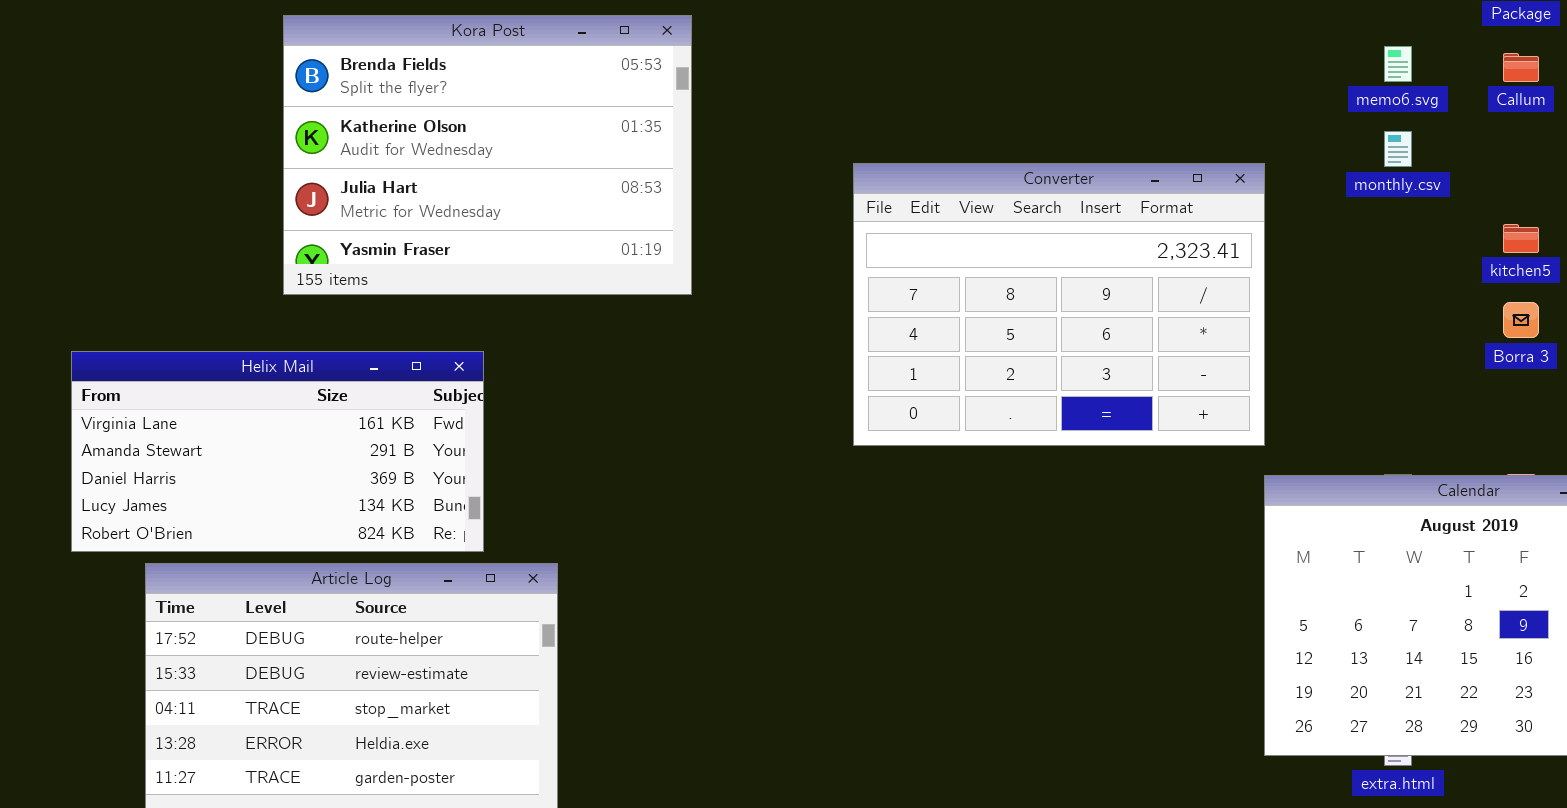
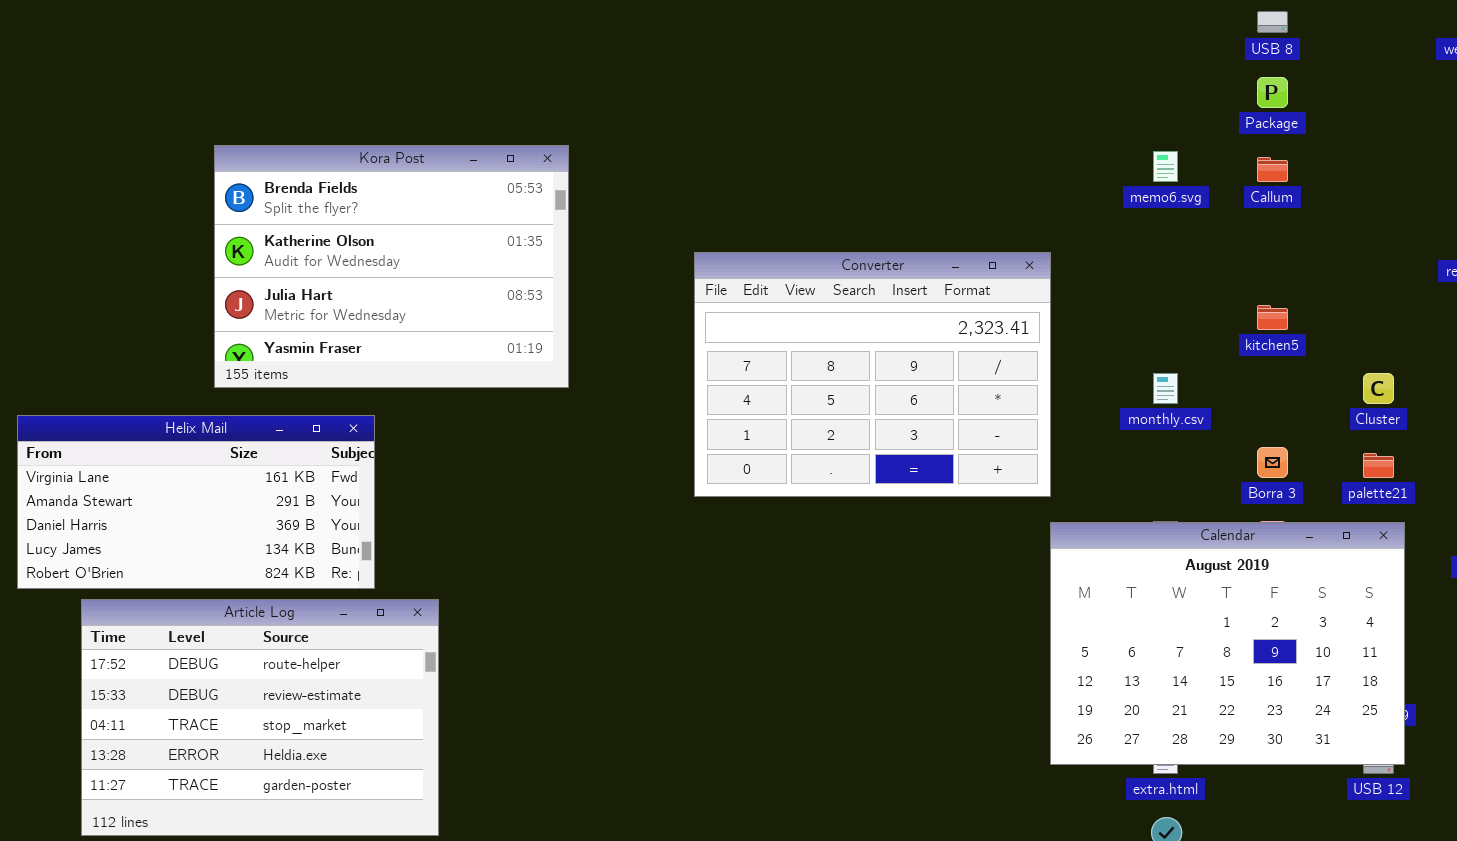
Kora Post: [283,15,692,295] -> [214,145,569,388], moved
monthly.csv: [1384,131,1412,167] -> [1153,373,1178,404], moved
Borra 3: [1503,302,1539,338] -> [1257,447,1288,478], moved

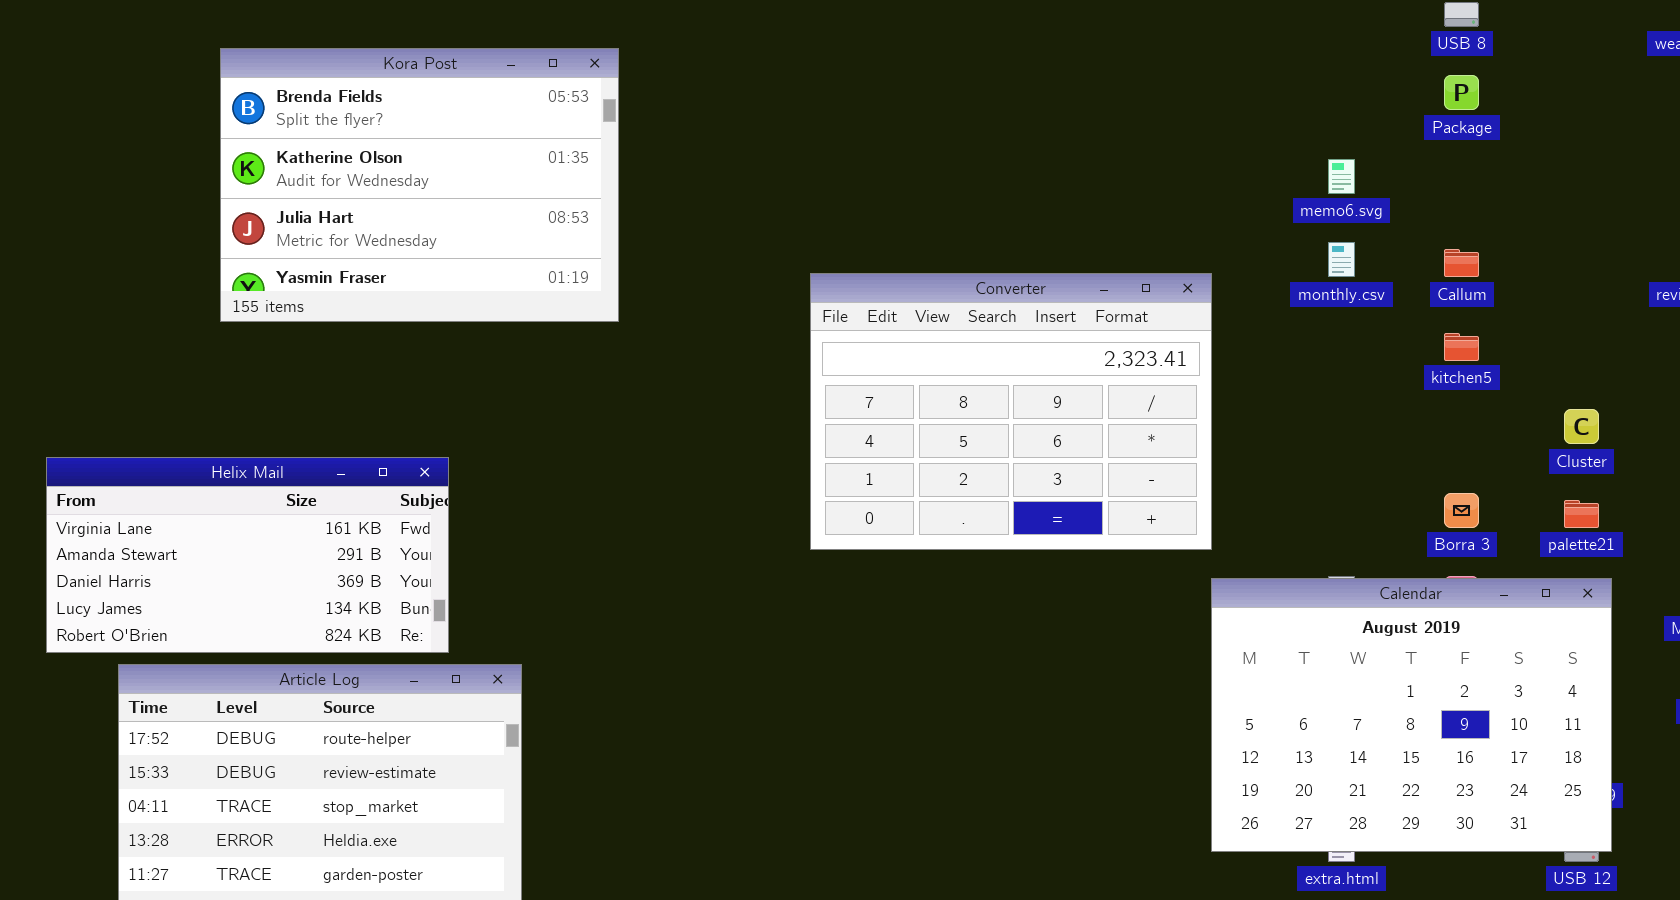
Kora Post: [214,145,569,388] -> [220,48,619,322], moved
Callum: [1257,157,1288,182] -> [1444,249,1479,277], moved
monthly.csv: [1153,373,1178,404] -> [1328,242,1355,277], moved

